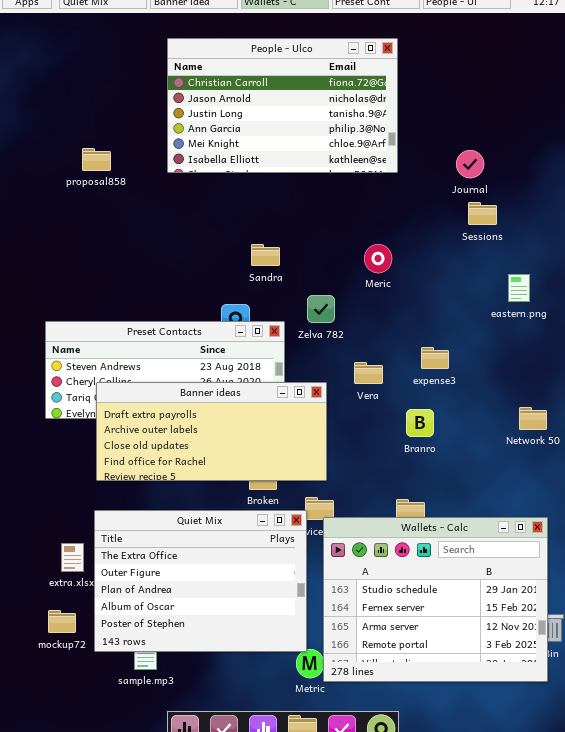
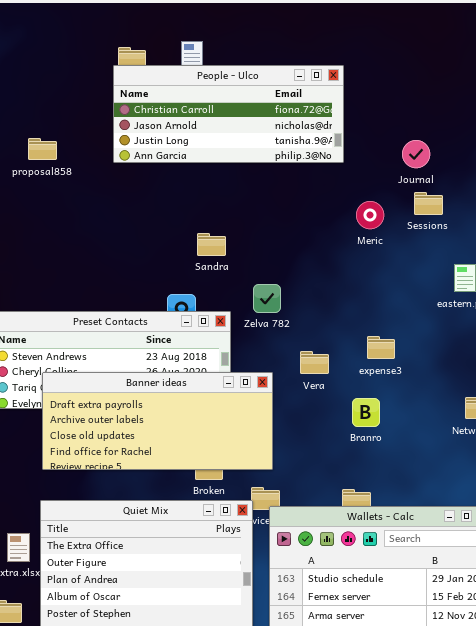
People - Ulco: [167,38,398,173] -> [113,65,344,163], resized
Meric: [364,244,392,273] -> [356,201,384,229], moved

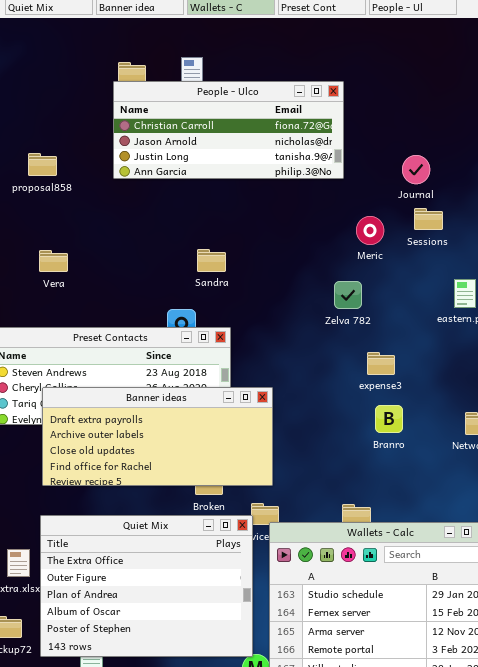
Zelva 782: [253,284,281,313] -> [334,281,362,309], moved
Vera: [300,351,329,374] -> [39,250,68,272], moved
Branro: [352,398,380,427] -> [375,405,403,433], moved

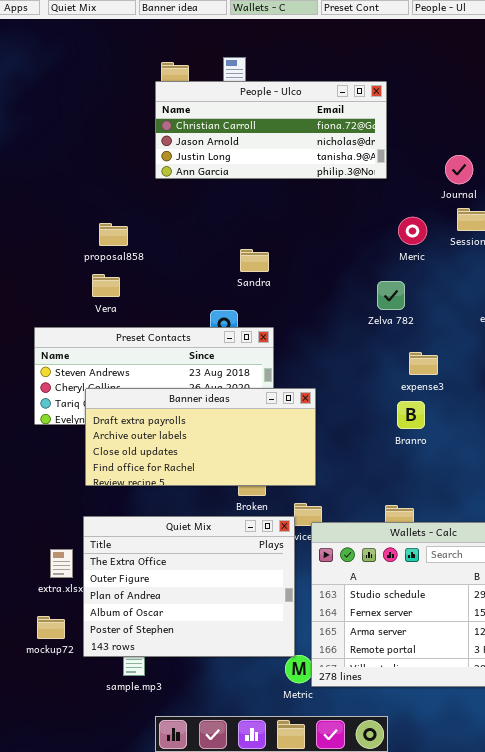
proposal858: [28,153,57,176] -> [99,223,128,246], moved
Vera: [39,250,68,272] -> [92,274,120,297], moved
Branro: [375,405,403,433] -> [397,401,425,429], moved

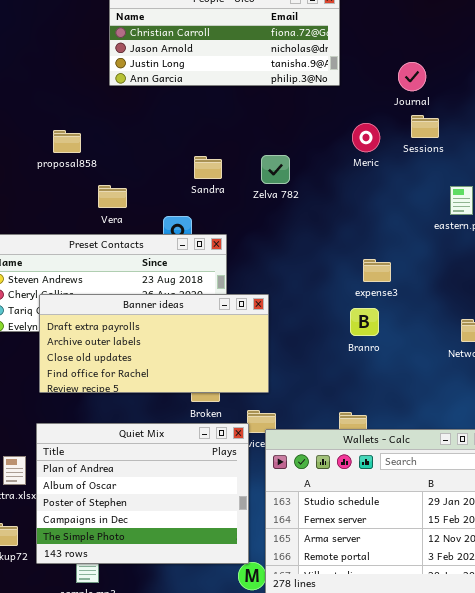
Vera: [92,274,120,297] -> [98,185,127,208], moved
Zelva 782: [377,281,405,310] -> [261,155,290,184], moved
Quiet Mix: [83,516,295,657] -> [36,423,249,564], scrolled down 2 rows

